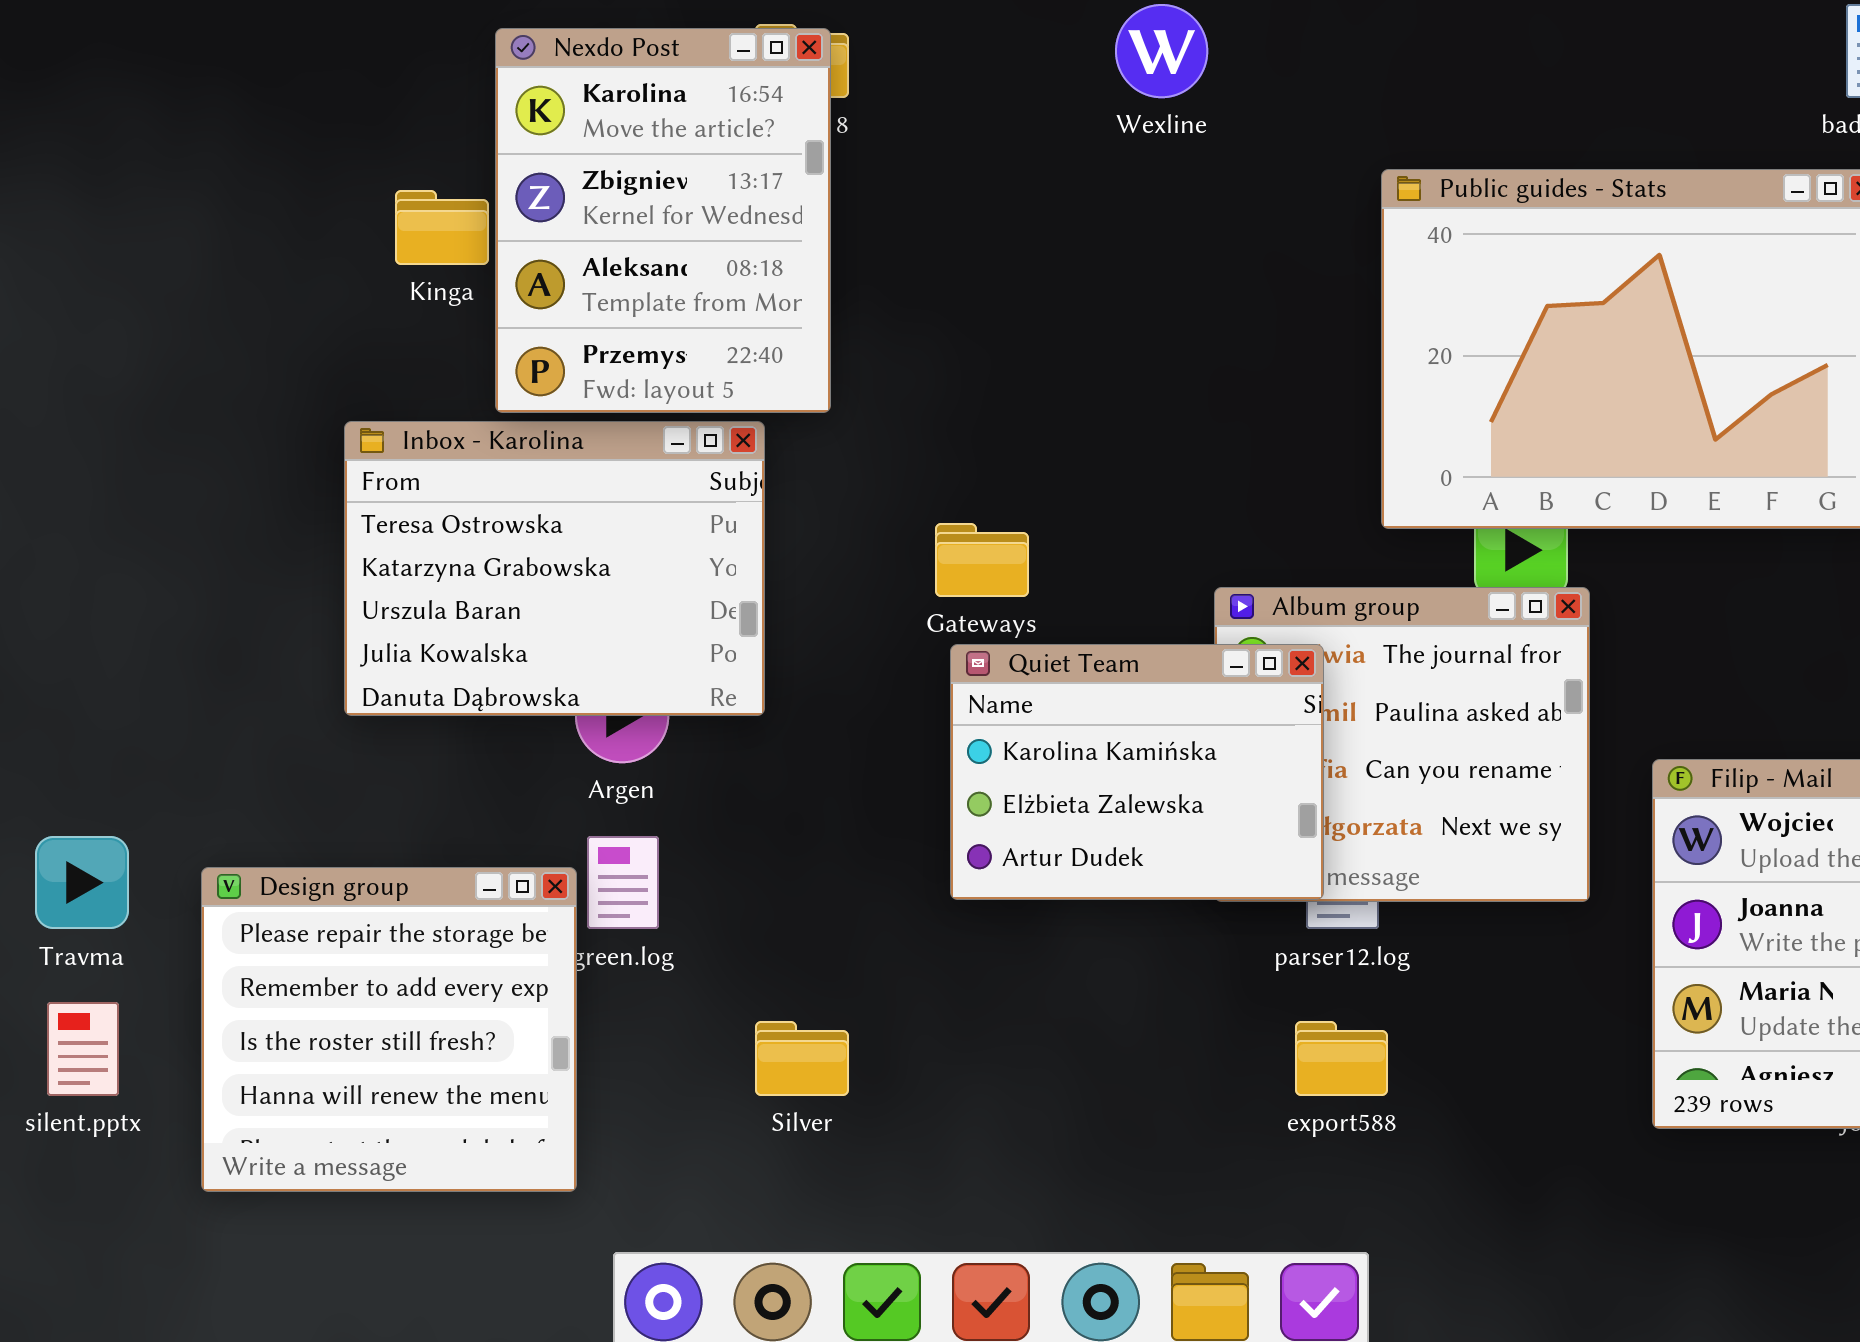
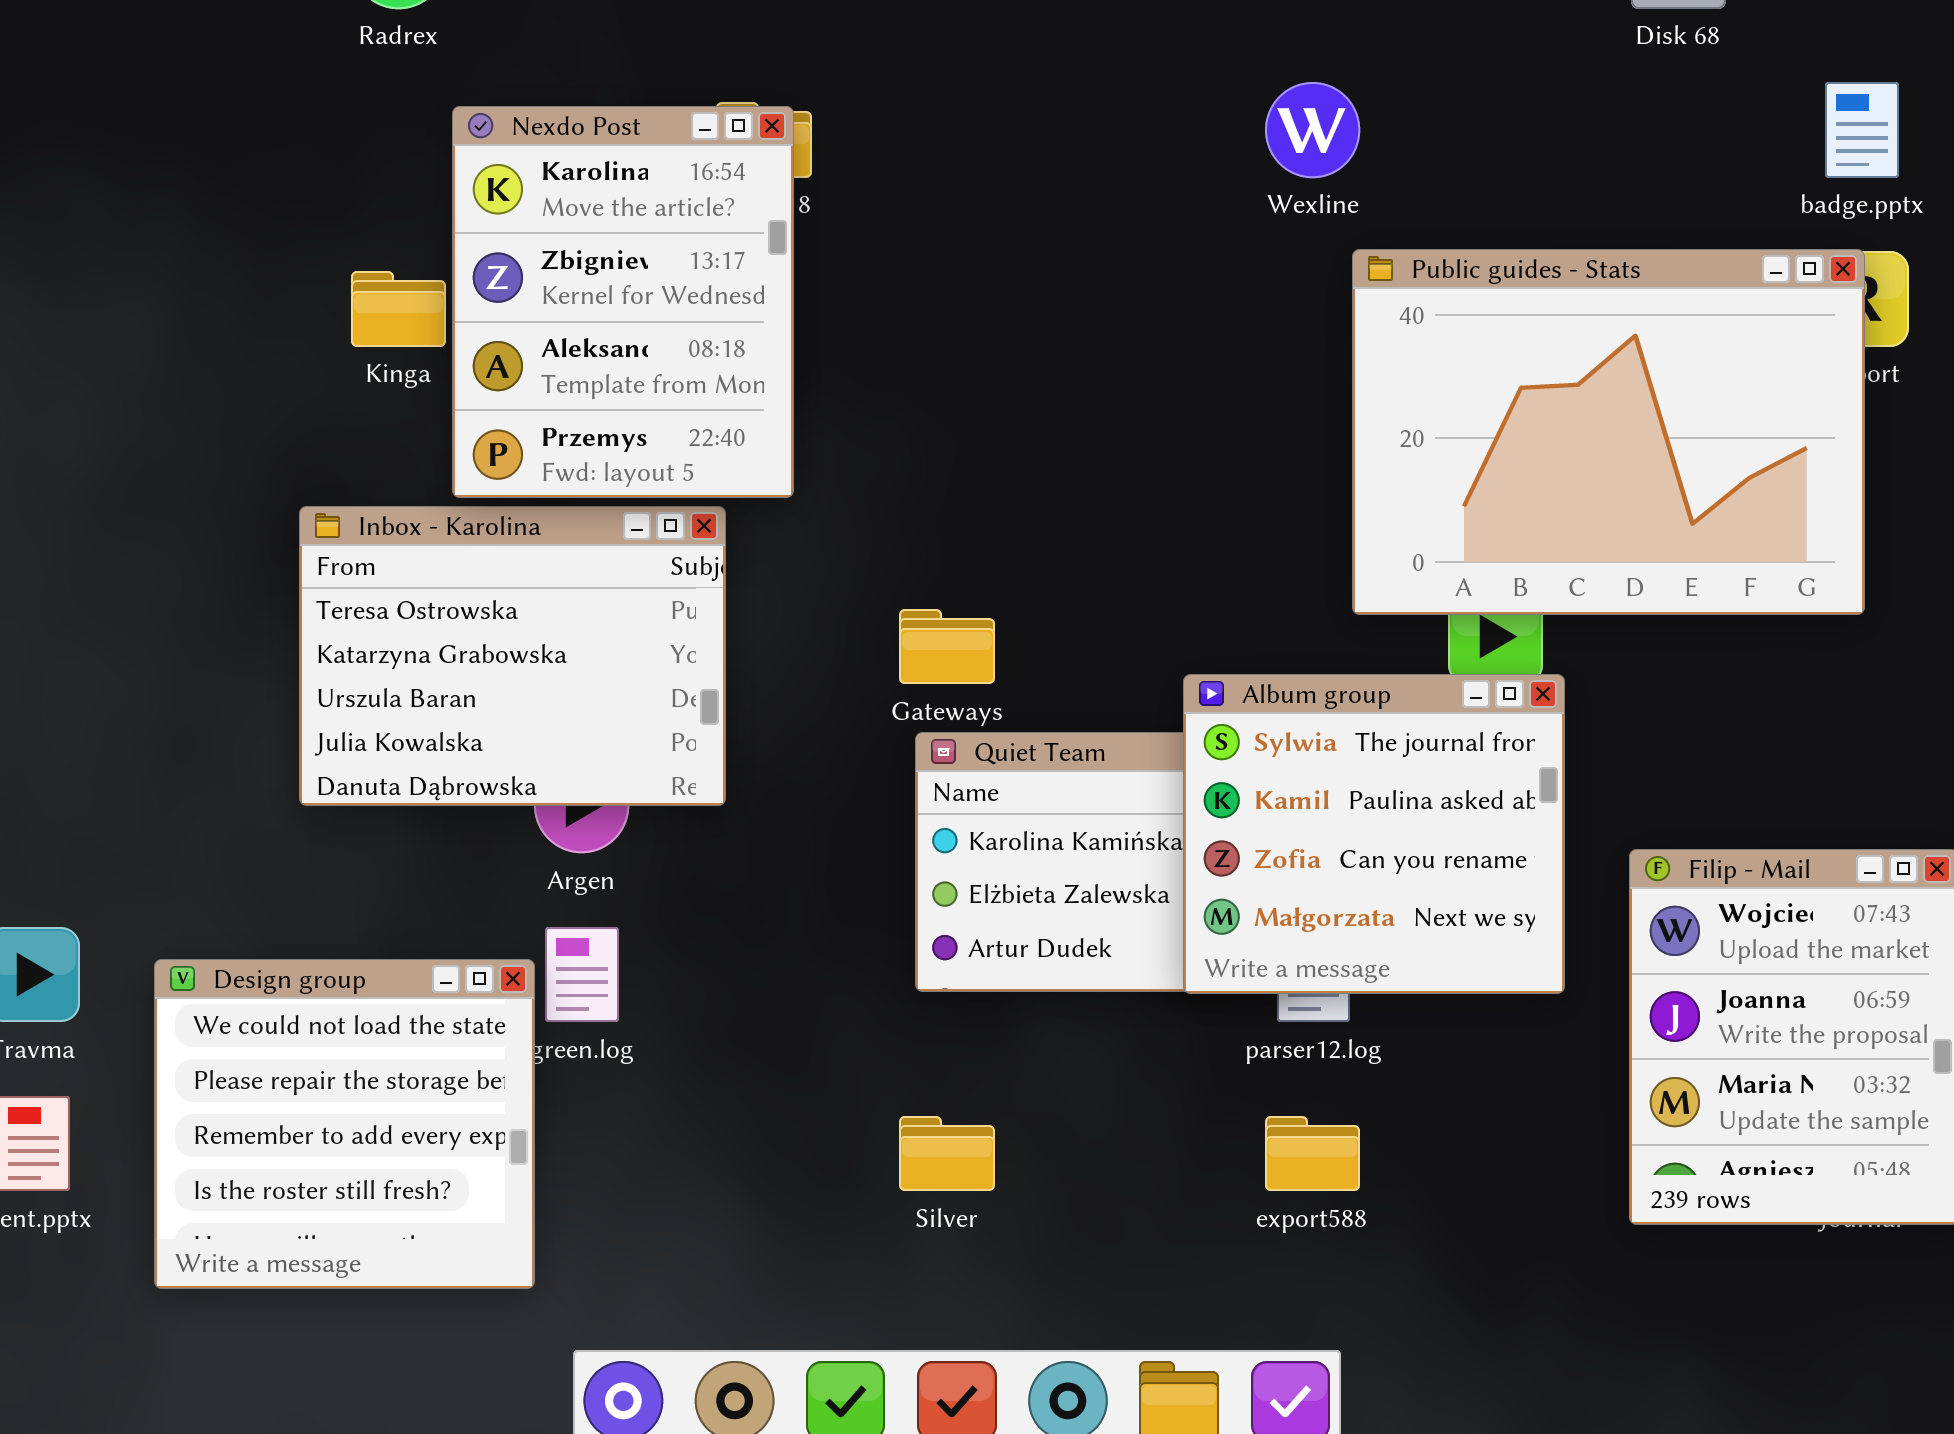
Wexline: [1115,4,1208,98] -> [1265,82,1360,178], moved
Album group: [1214,587,1590,902] -> [1183,674,1565,994], raised
Design group: [201,867,577,1192] -> [154,959,535,1289], scrolled up 1 row
Silver: [755,1021,849,1096] -> [899,1116,995,1191], moved

